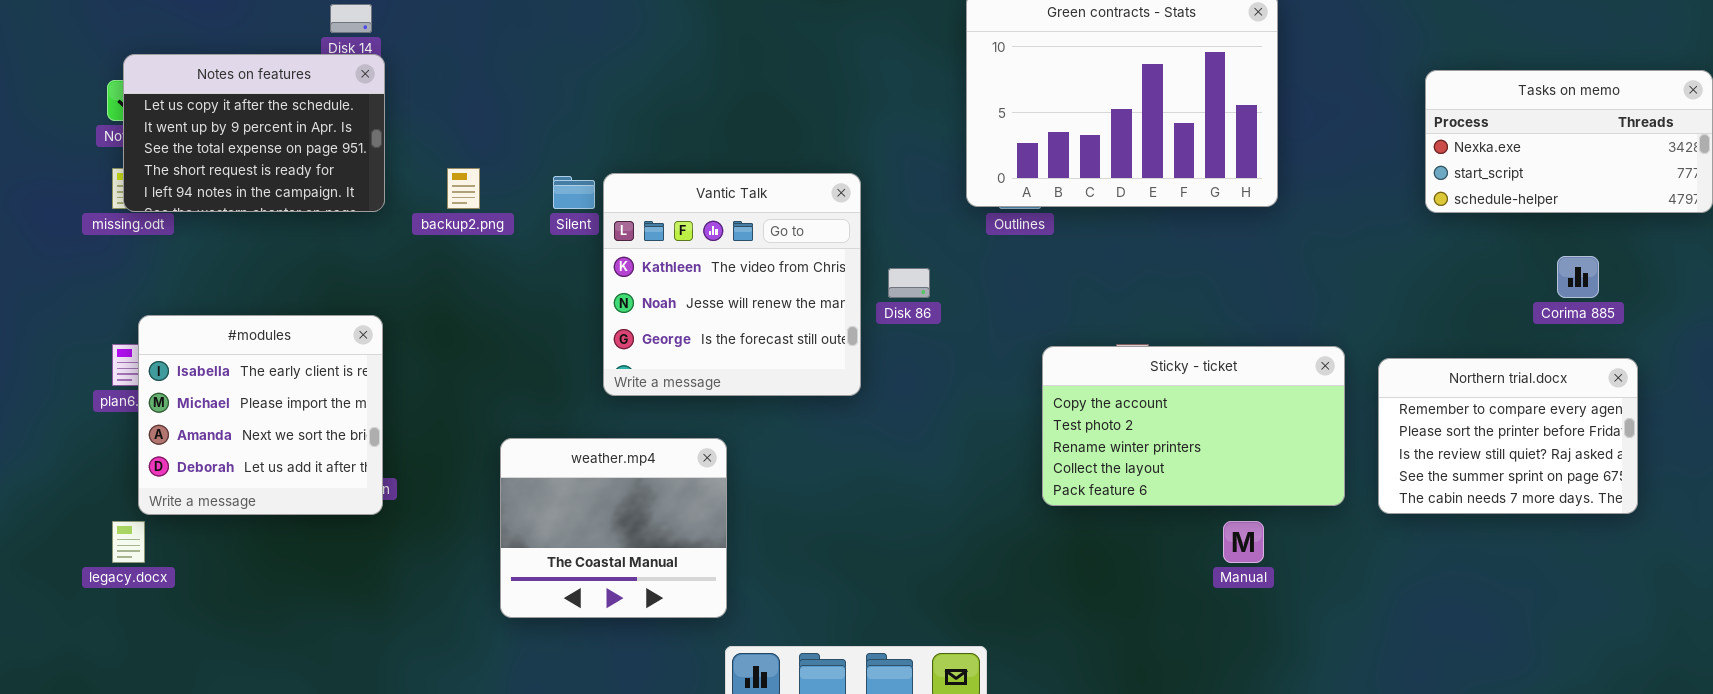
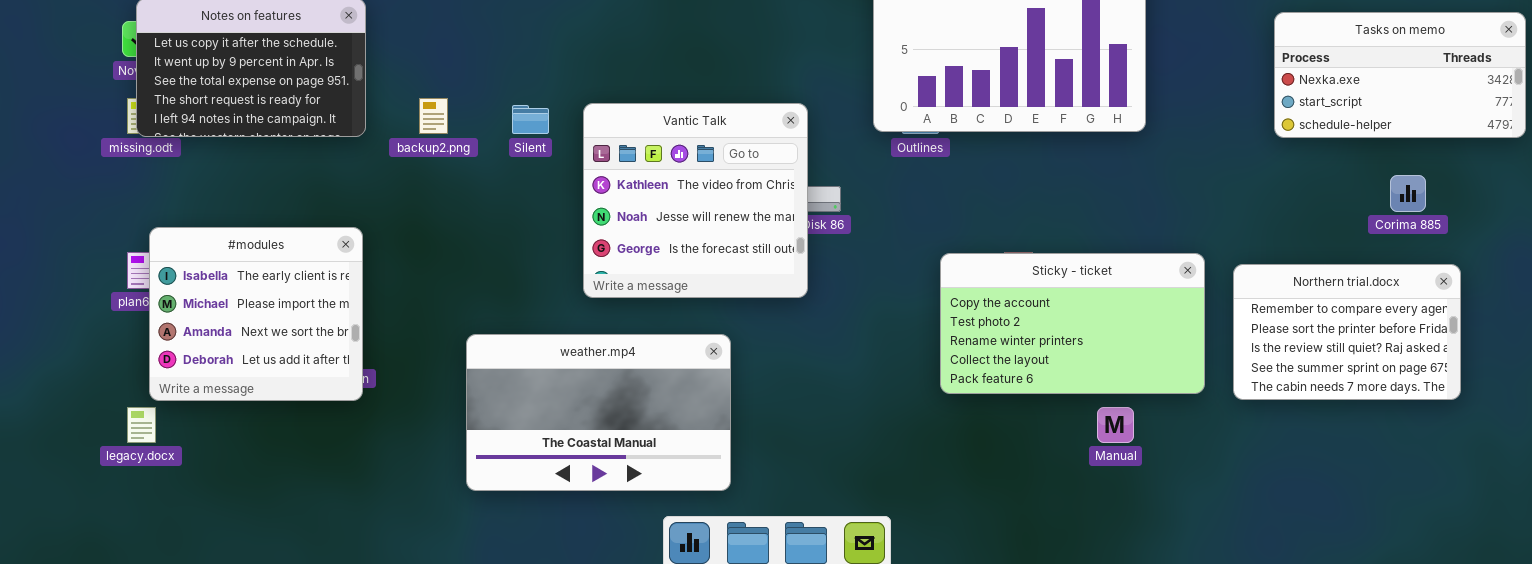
Vantic Talk: [603,173,861,396] -> [583,103,808,298], moved
weather.mp4: [500,438,727,618] -> [466,334,731,491], resized

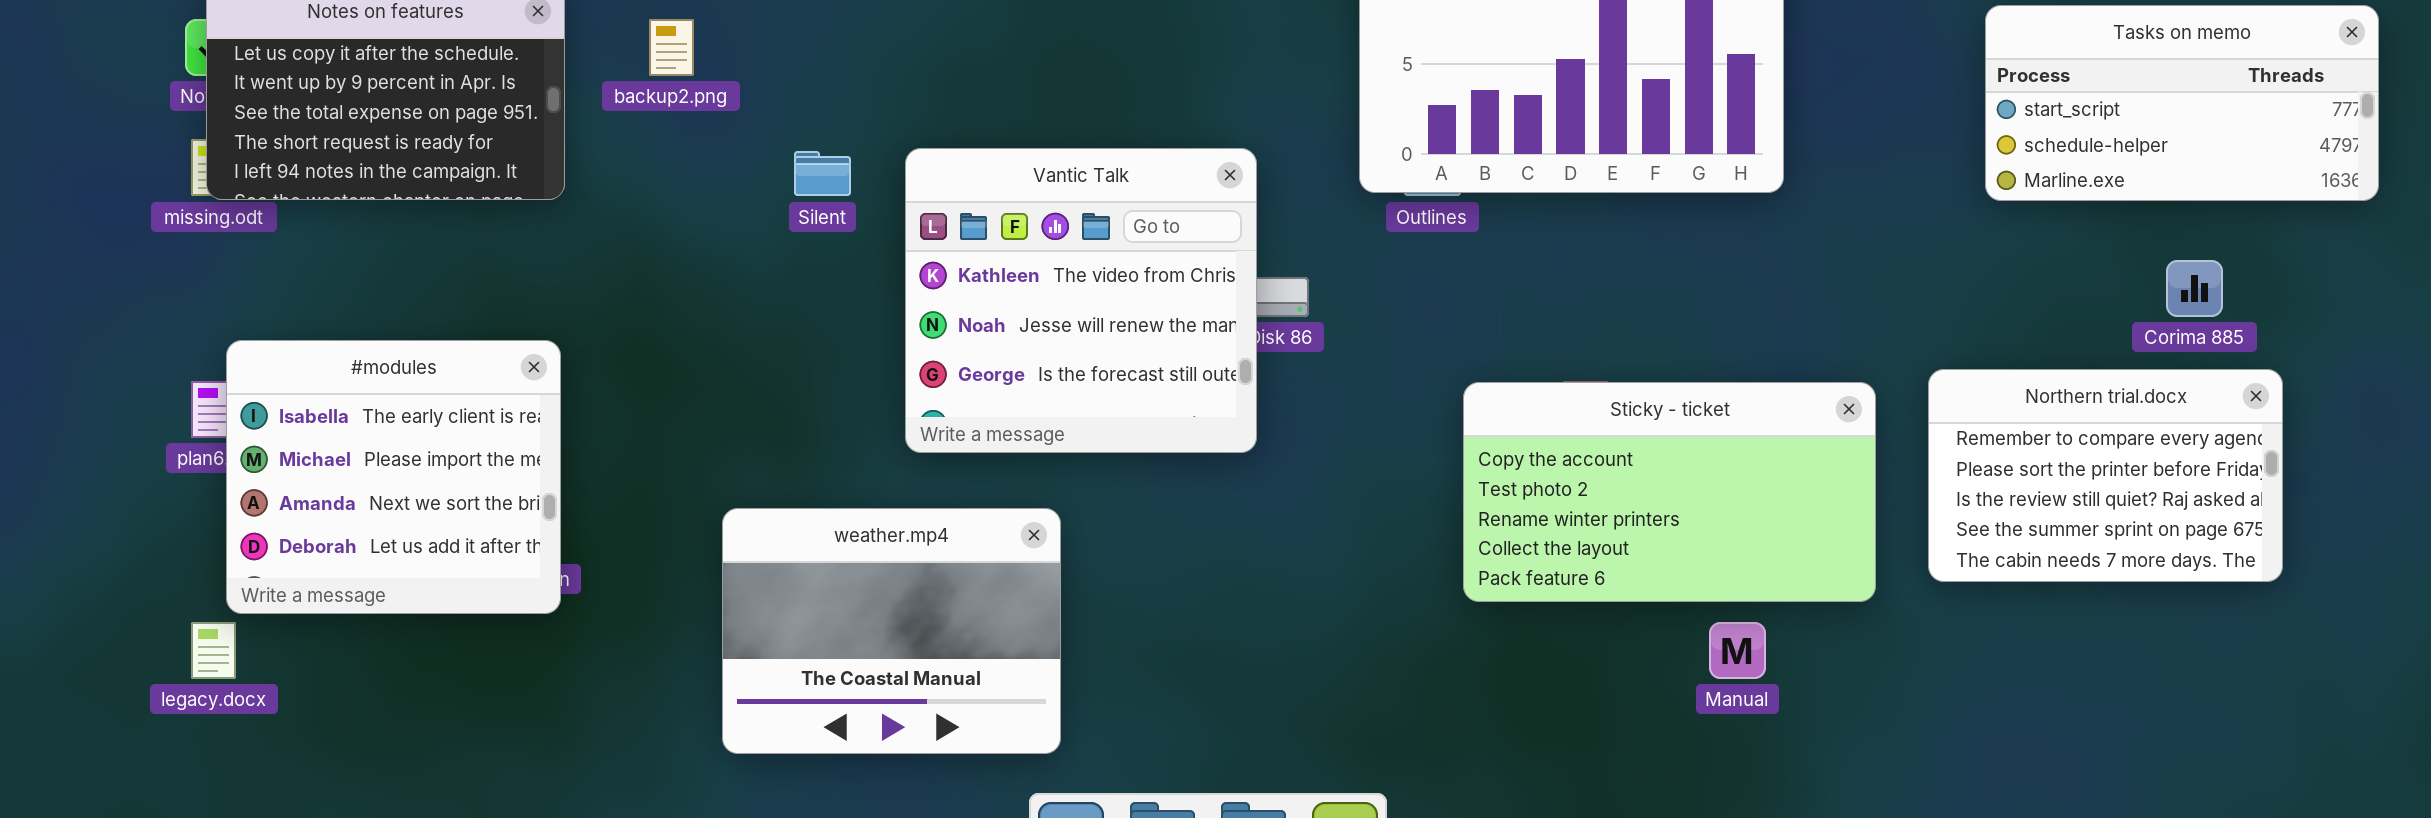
Tasks on memo: [1274,12,1526,138] -> [1985,5,2379,201], scrolled down 1 row
backup2.png: [419,98,448,134] -> [649,19,694,76], moved
Northern trial.docx: [1233,264,1461,400] -> [1928,369,2283,582], moved
weather.mp4: [466,334,731,491] -> [722,508,1061,754], resized

